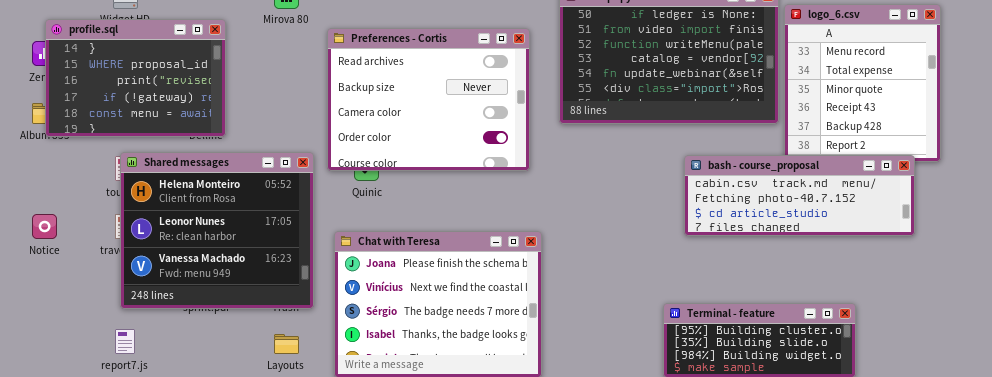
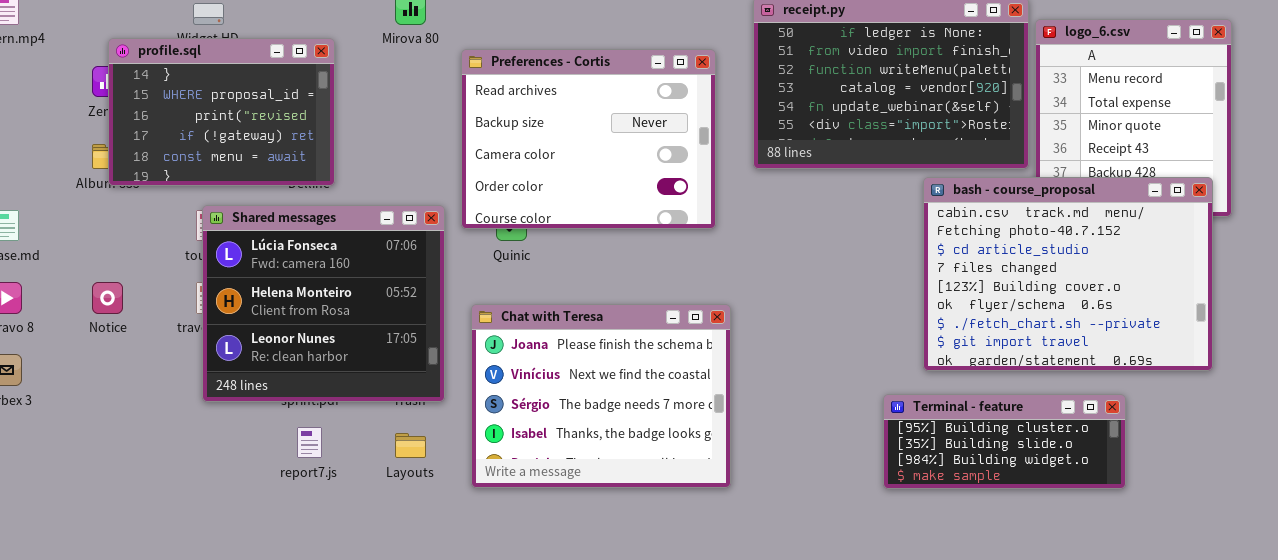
Shared messages: [120,152,314,309] -> [202,205,445,402], scrolled up 1 row
bash - course_proposal: [684,155,915,236] -> [923,177,1213,371], moved, resized
report7.js: [115,329,135,354] -> [297,427,322,458], moved

